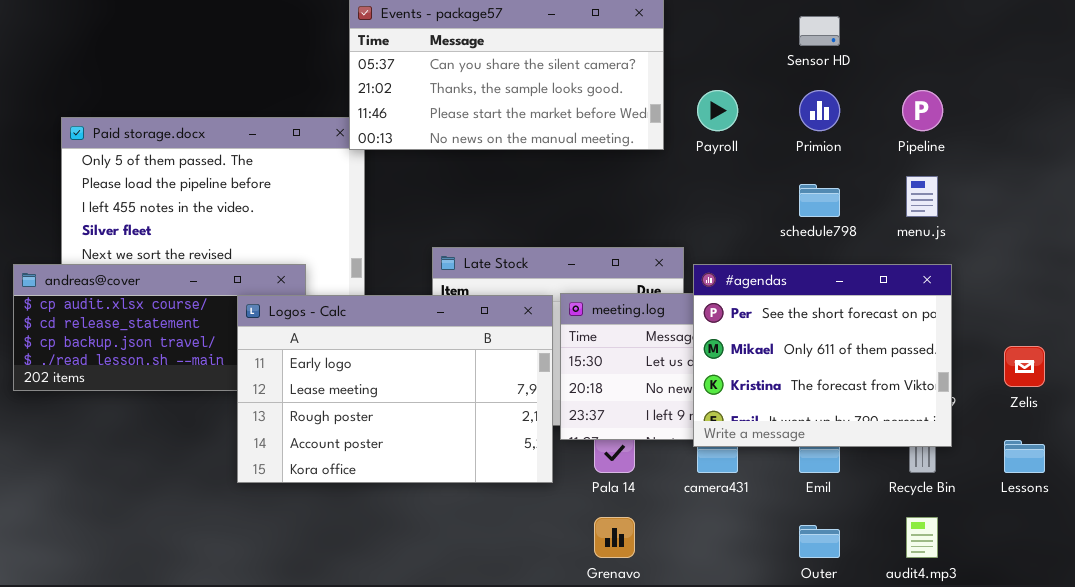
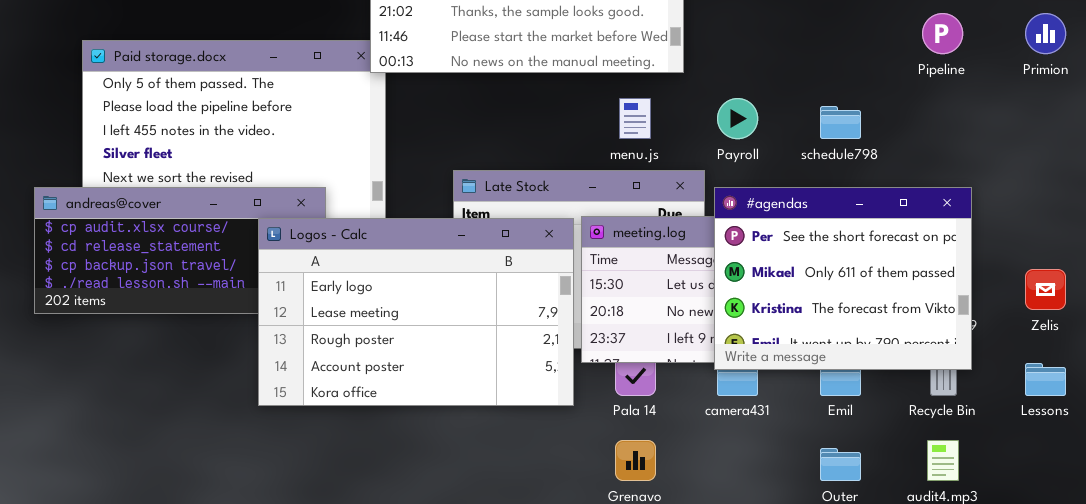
Payroll: [697,90,738,131] -> [717,98,758,139], moved
Primion: [799,90,840,131] -> [1025,13,1066,54], moved
menu.js: [906,176,938,217] -> [619,98,651,139], moved

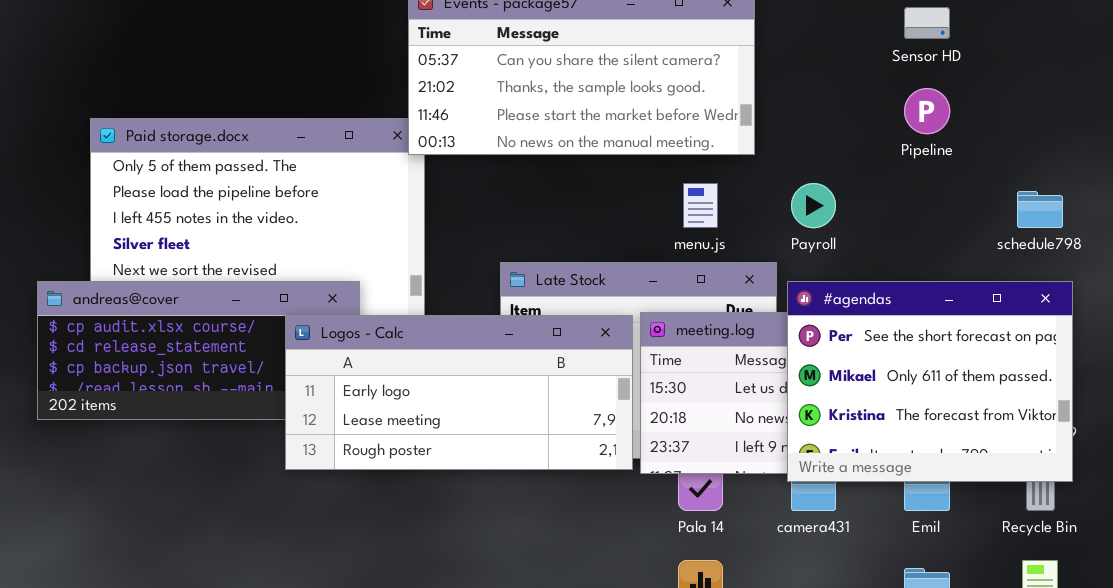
Pipeline: [922,13,963,54] -> [904,88,950,134], moved
schedule798: [820,106,861,139] -> [1017,191,1063,228], moved
Logos - Calc: [258,218,574,406] -> [285,315,633,470], resized

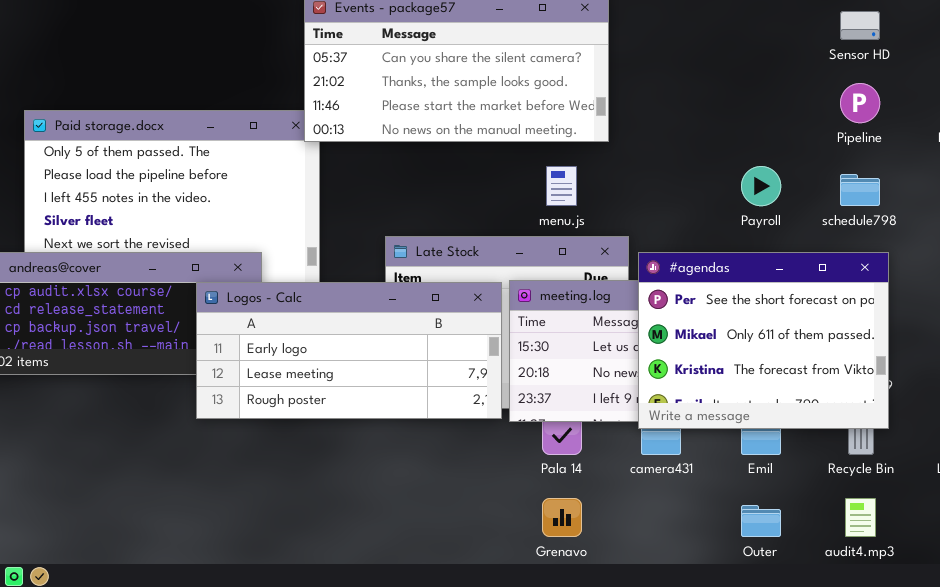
Sensor HD: [904,7,950,39] -> [840,11,880,40], moved
Pipeline: [904,88,950,134] -> [840,83,880,123], moved
Payroll: [791,183,836,228] -> [741,166,781,206], moved

